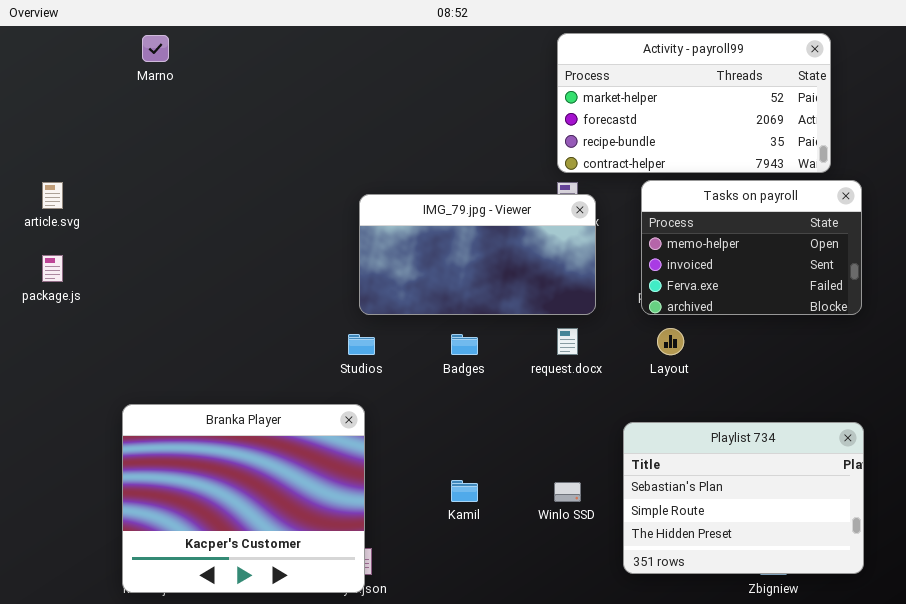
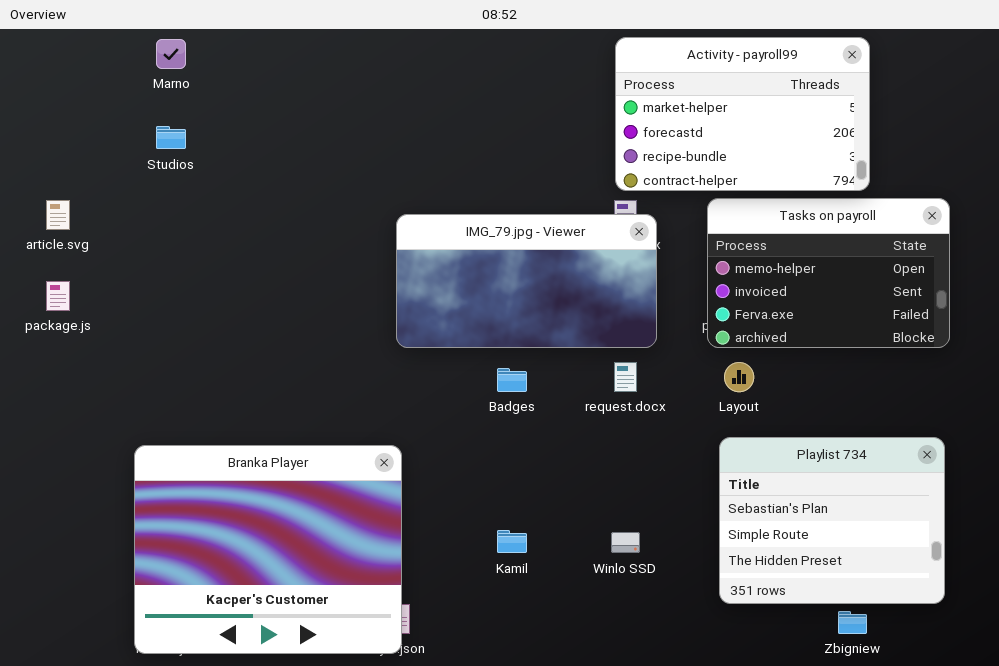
Activity - payroll99: [557,33,831,173] -> [615,37,870,191], resized
Studios: [348,334,375,355] -> [156,126,186,149], moved
Playlist 734: [623,422,864,574] -> [719,437,945,604], moved, resized

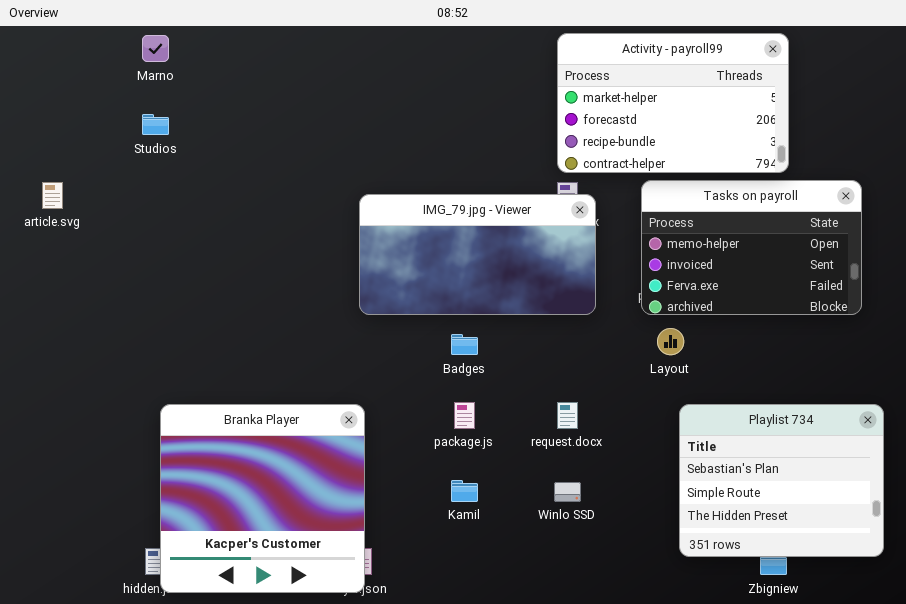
package.js: [46,281,70,311] -> [454,402,475,429], moved
request.docx: [614,362,637,392] -> [557,402,578,429], moved
Playlist 734: [719,437,945,604] -> [679,404,884,557], moved
Branka Player: [134,445,402,654] -> [160,404,365,593], resized

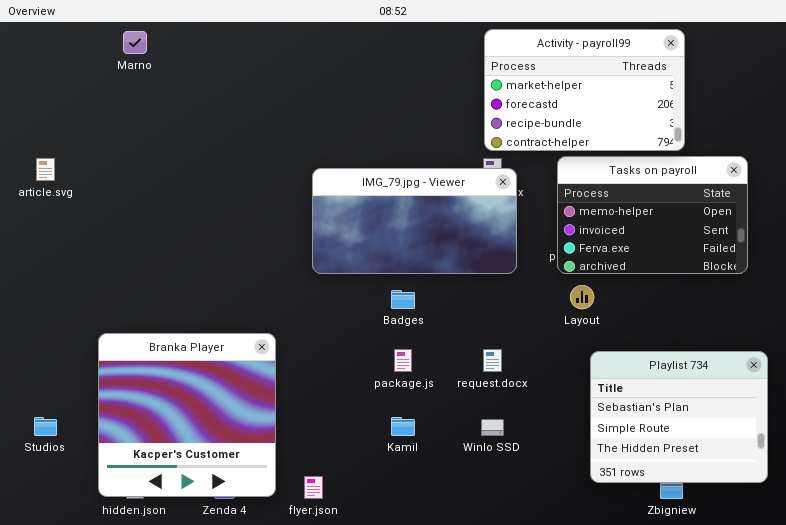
Studios: [142,114,169,135] -> [34,417,57,436], moved
Branka Player: [160,404,365,593] -> [98,333,276,497], moved

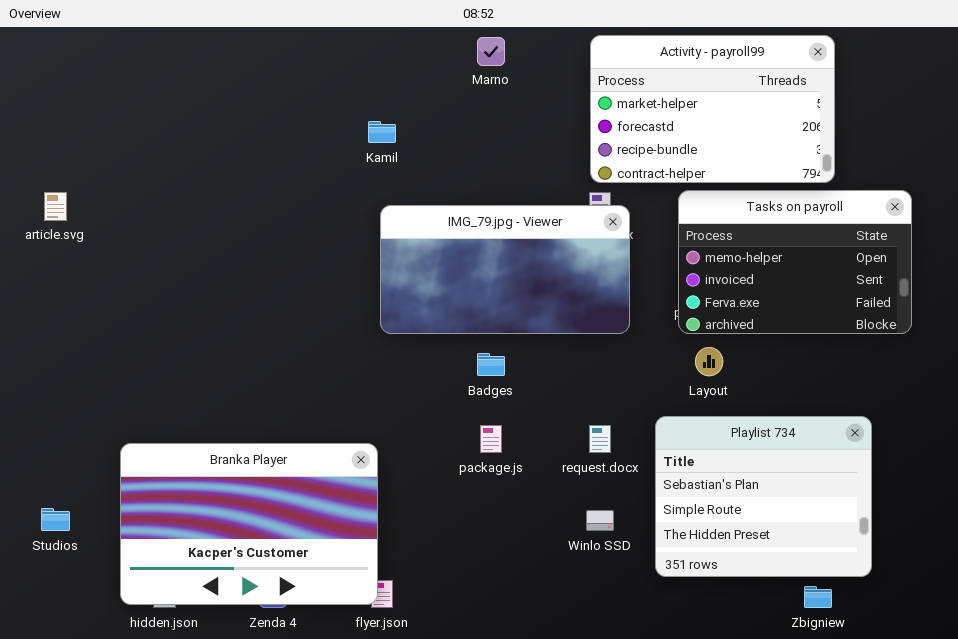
Marno: [123,31,147,54] -> [477,37,505,66], moved
Branka Player: [98,333,276,497] -> [120,443,378,605], resized
Playlist 734: [590,351,768,483] -> [655,416,872,577], moved
Kamil: [391,417,415,436] -> [368,121,396,143], moved

